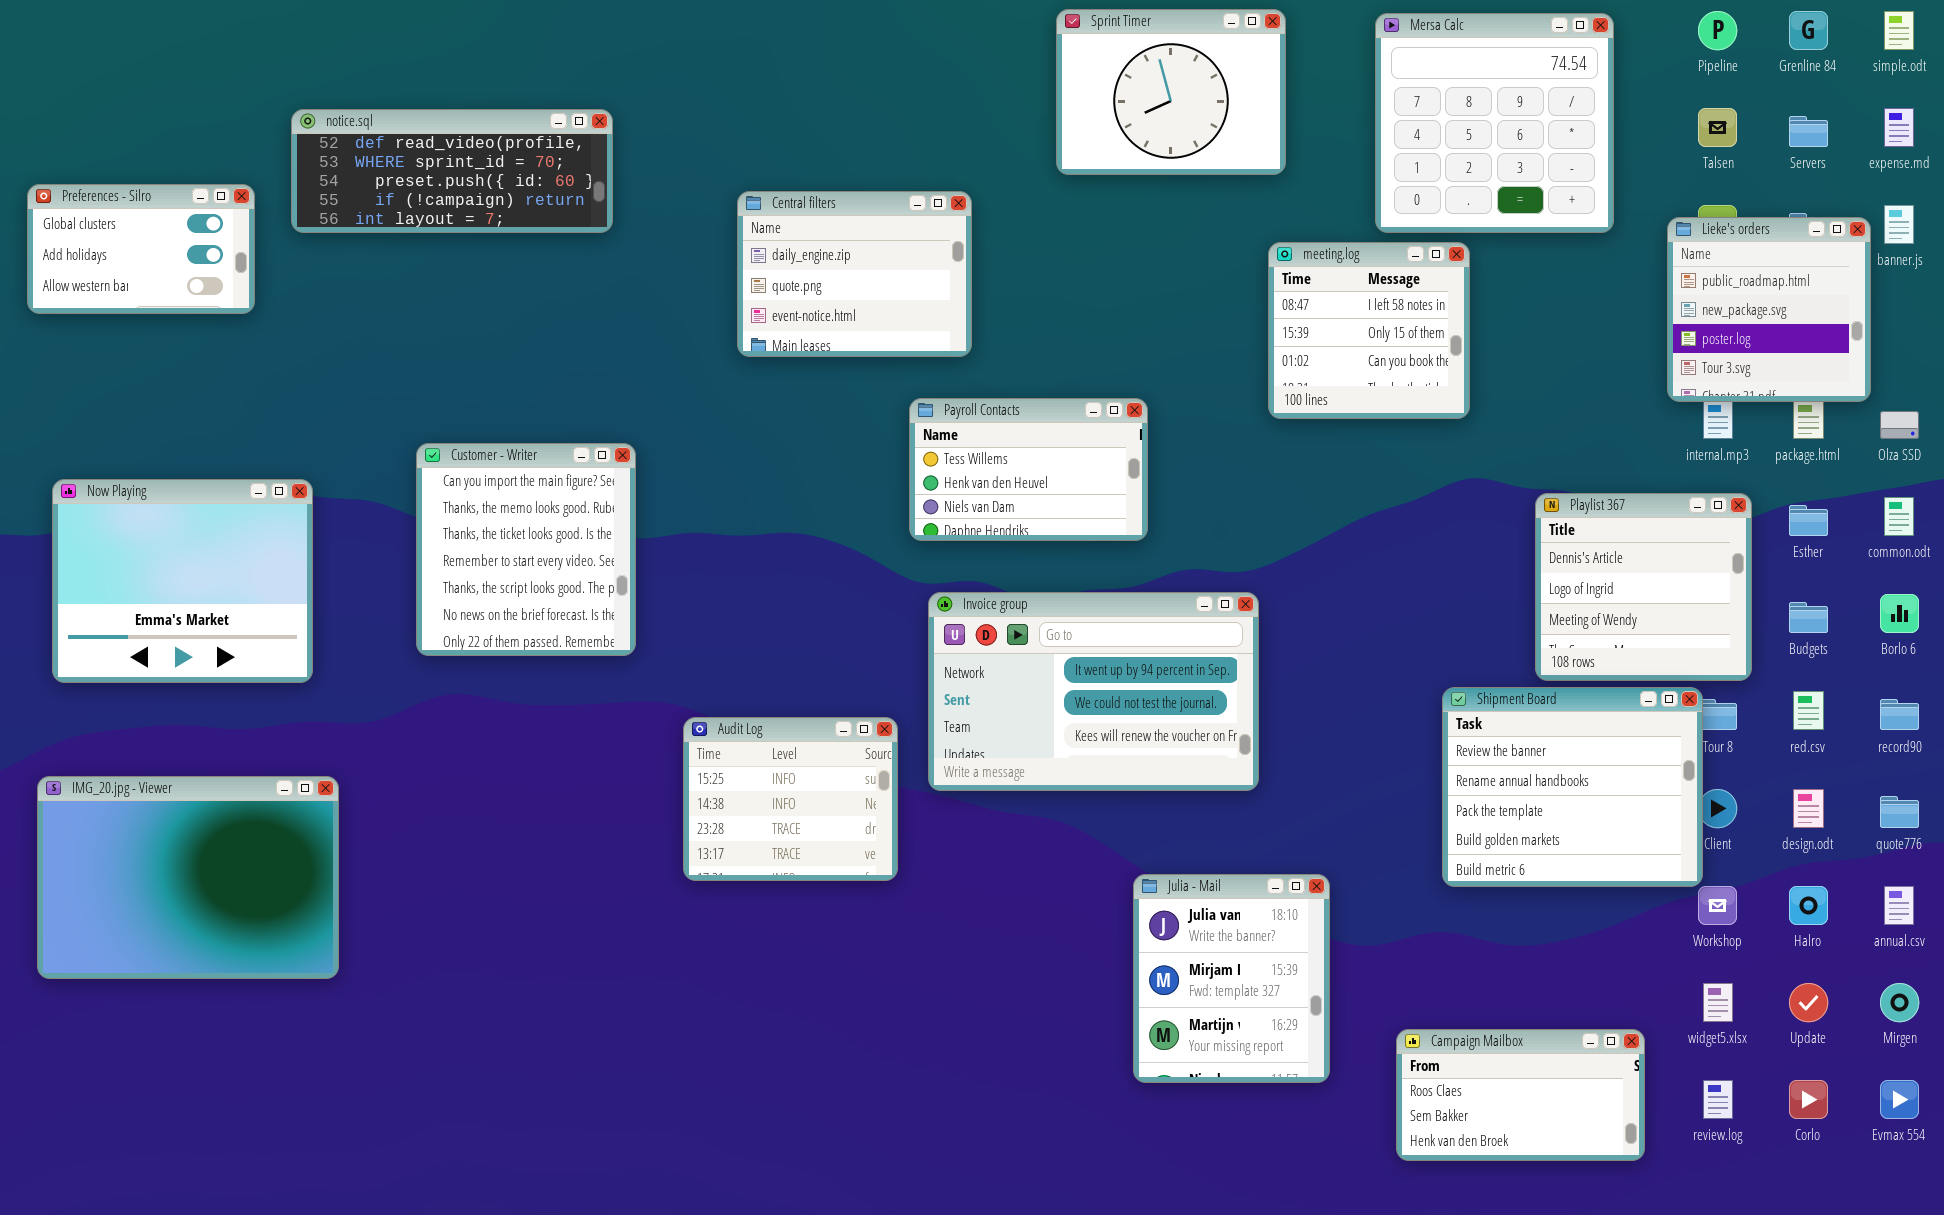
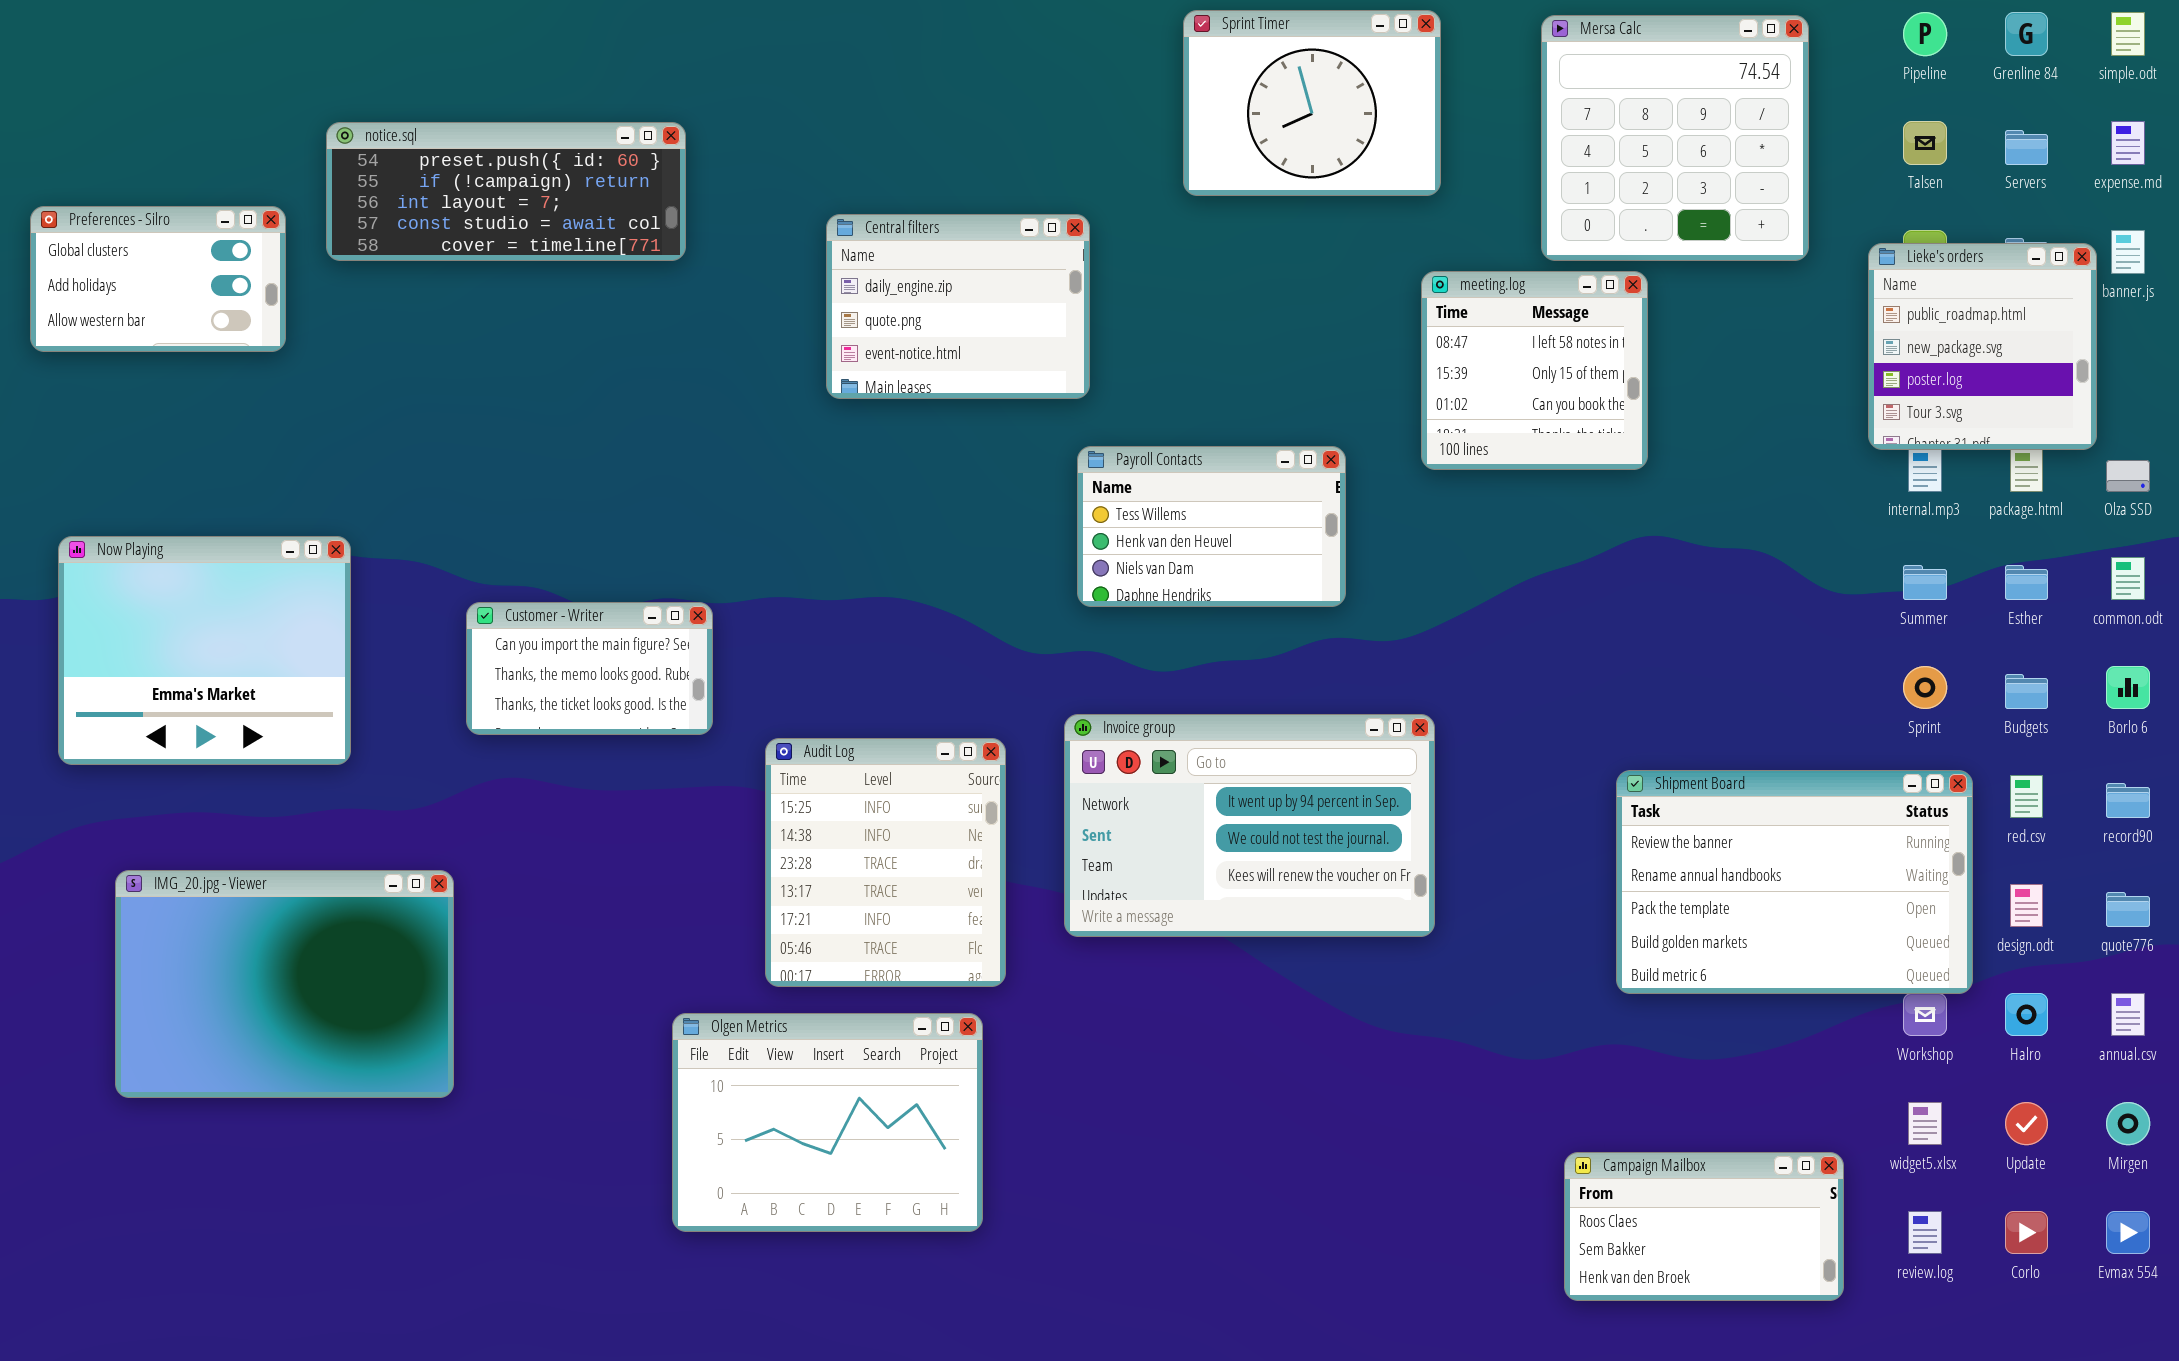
notice.sql: [291,109,613,233] -> [326,122,686,261], scrolled down 2 rows
Payroll Contacts: [909,398,1148,541] -> [1077,446,1346,607], moved
Customer - Writer: [416,443,636,656] -> [466,602,713,735], resized
Playlist 367: [1535,493,1752,681] -> none, closed
Invoice group: [928,592,1259,791] -> [1064,714,1435,937], moved
Shipment Board: [1442,687,1703,887] -> [1616,770,1973,994], resized
Audit Log: [683,717,898,881] -> [765,738,1006,987], resized
IMG_20.jpg - Viewer: [37,776,339,979] -> [115,870,454,1098], moved
Julia - Mail: [1133,874,1330,1083] -> none, closed
Olgen Metrics: none -> [672,1013,983,1232], opened

